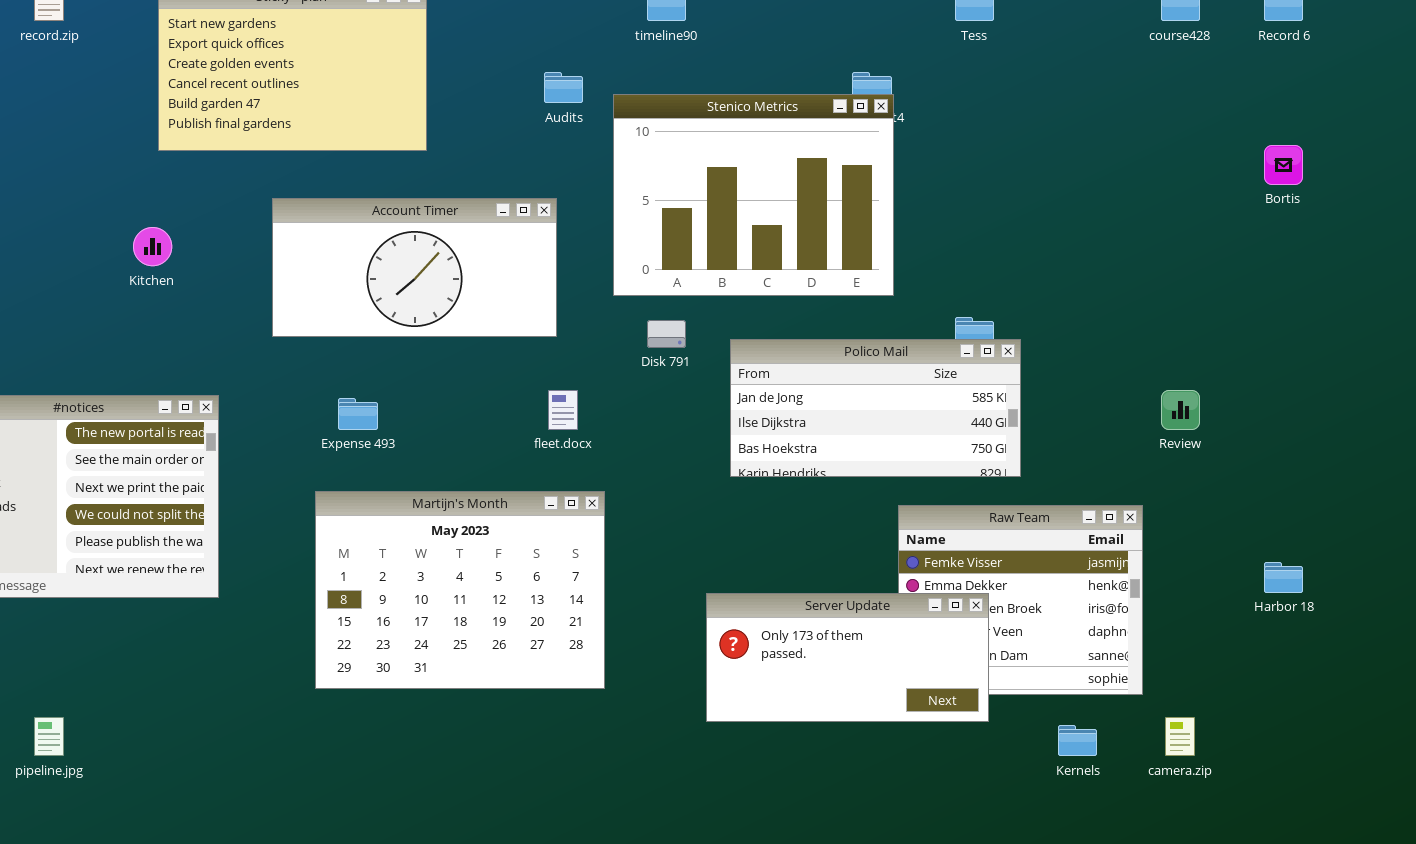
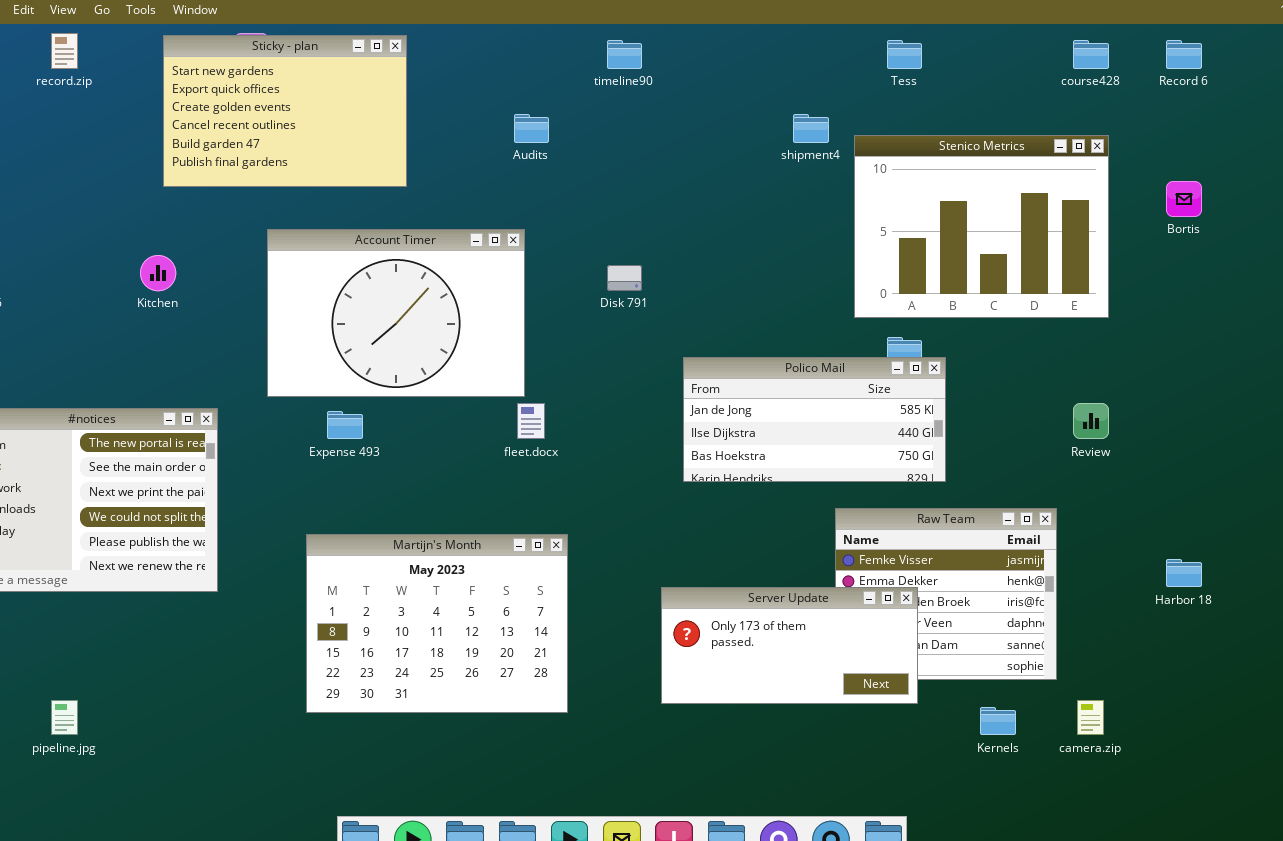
Stenico Metrics: [613,94,894,296] -> [854,135,1109,318], moved
Account Timer: [272,198,557,337] -> [267,229,525,397], resized
Disk 791: [647,320,686,348] -> [607,265,642,291], moved
Martijn's Month: [315,491,605,689] -> [306,534,568,713], moved

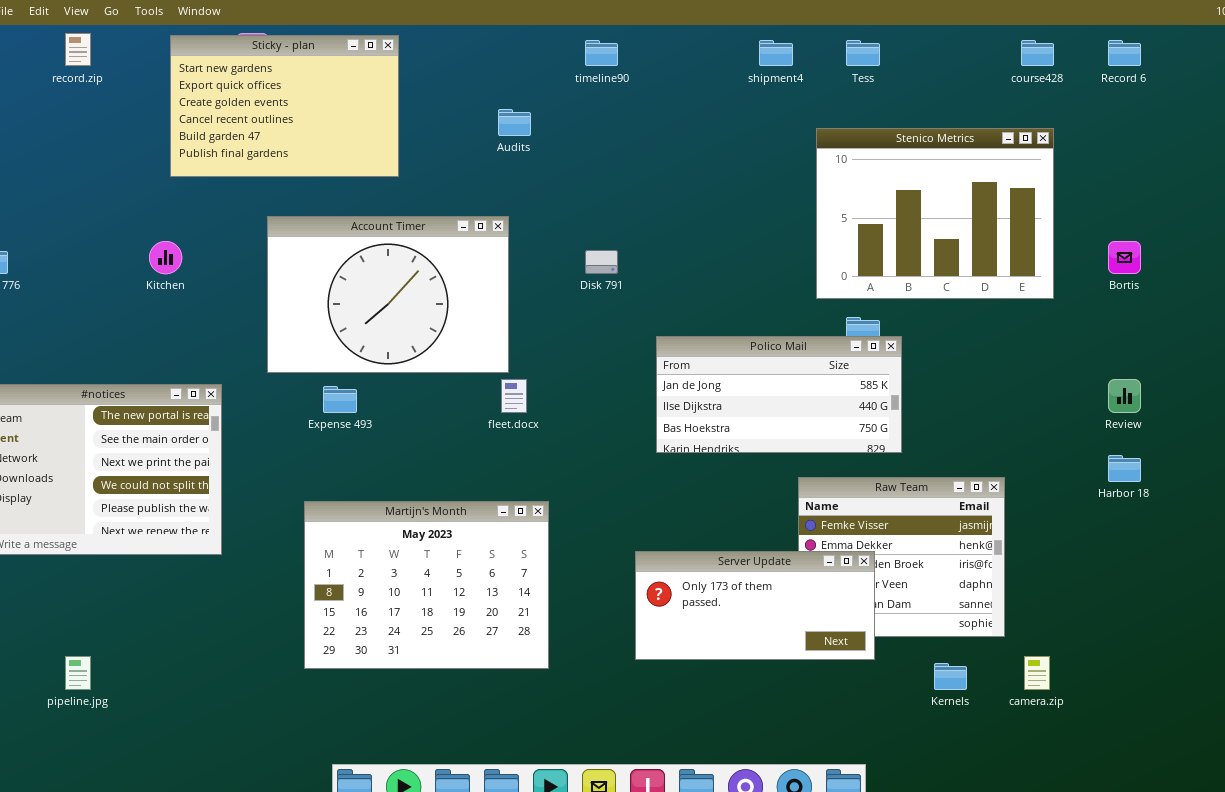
shipment4: [793,114,829,143] -> [759,40,793,66], moved
Bortis: [1166,181,1202,217] -> [1108,241,1141,274], moved
Review: [1073,403,1109,439] -> [1108,379,1141,413], moved
Harbor 18: [1166,559,1202,587] -> [1108,455,1141,482], moved

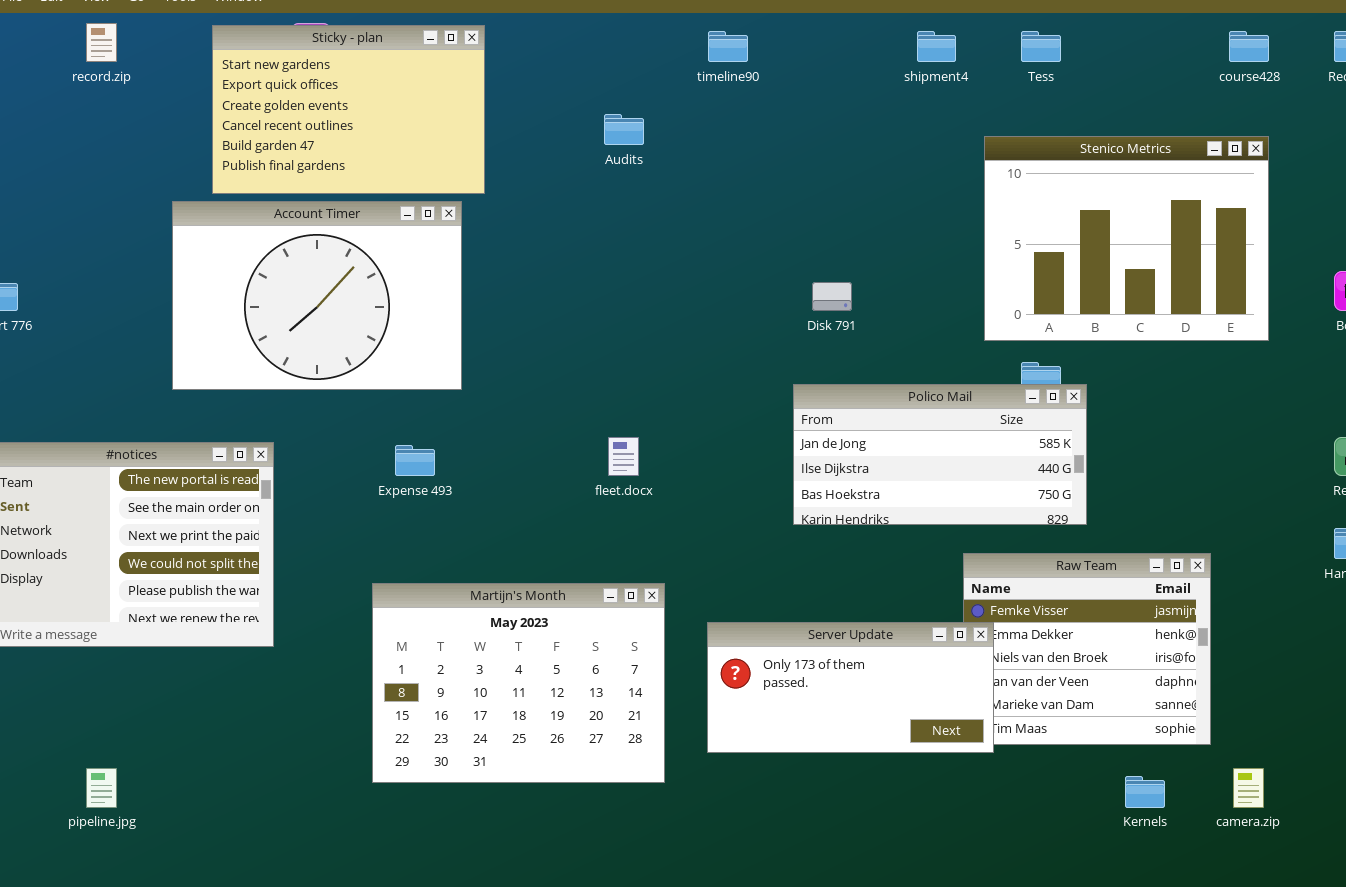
Account Timer: [267,216,509,373] -> [172,201,462,390], moved
Disk 791: [585,250,618,274] -> [812,282,852,311], moved
Server Update: [635,551,875,660] -> [707,622,994,753], moved

